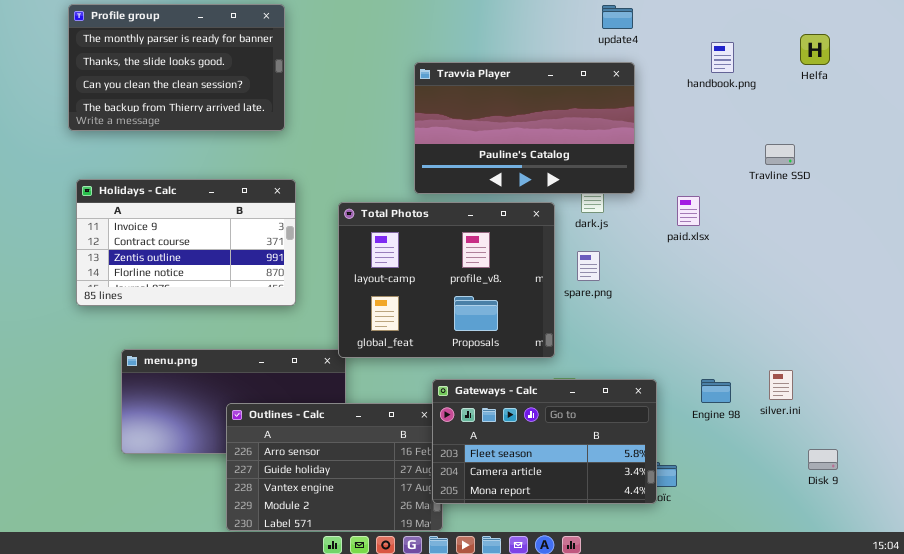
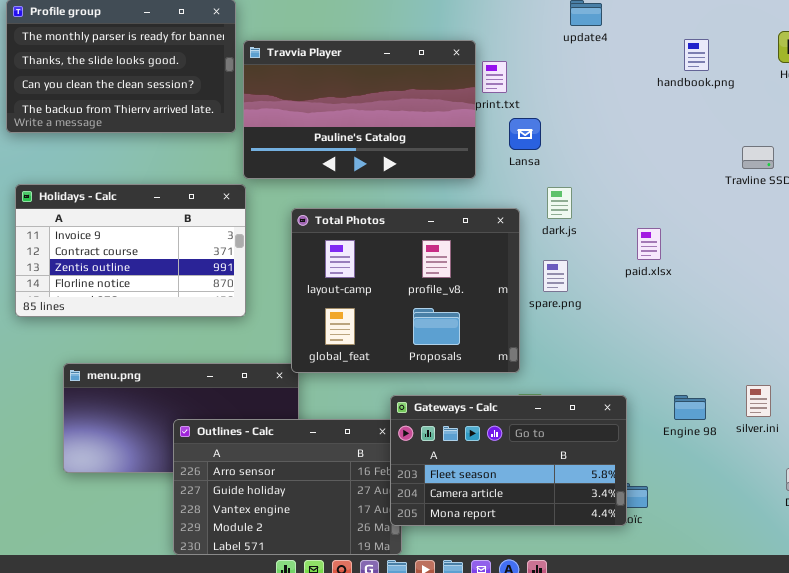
Travvia Player: [414,62,635,194] -> [243,40,476,179], moved
paid.xlsx: [677,196,700,226] -> [637,228,661,260], moved

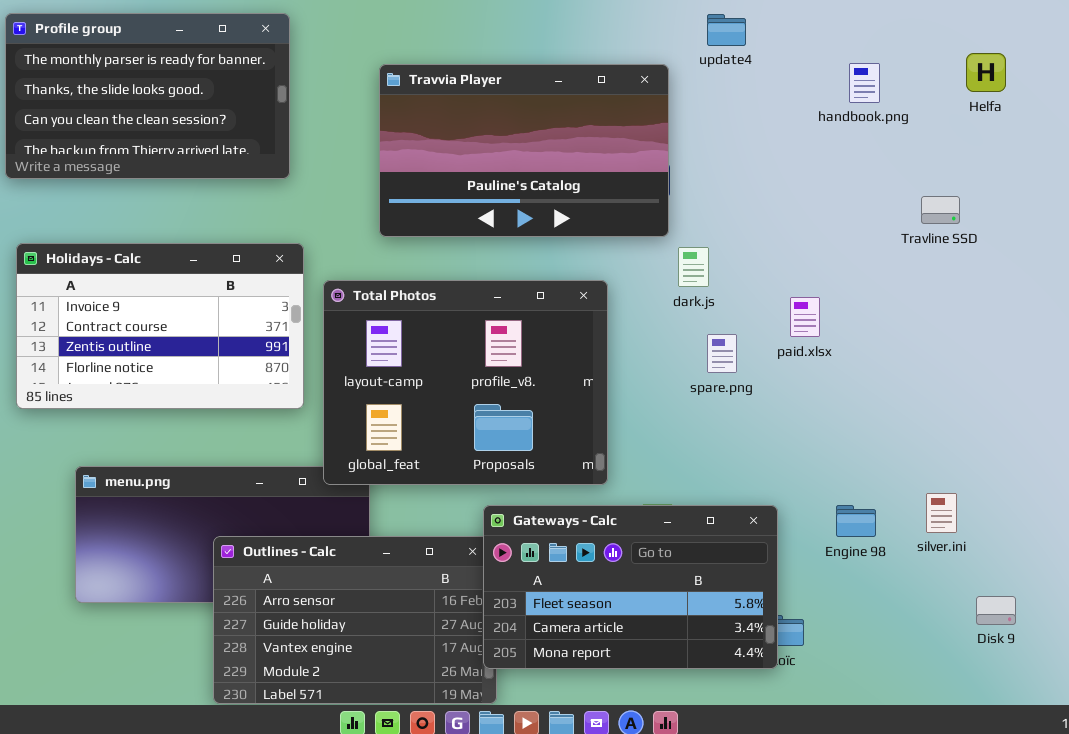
Travvia Player: [243,40,476,179] -> [379,64,669,237], moved
Total Photos: [291,208,520,373] -> [323,280,608,485], moved
spare.png: [543,260,568,292] -> [707,334,737,373], moved

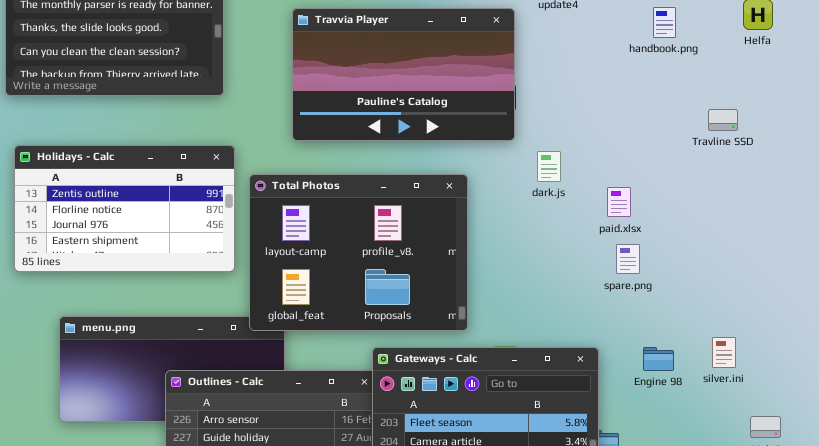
Holidays - Calc: [16,243,304,409] -> [14,145,235,272], scrolled down 2 rows
dark.js: [678,247,709,287] -> [537,151,561,182], moved
spare.png: [707,334,737,373] -> [616,244,640,274], moved

